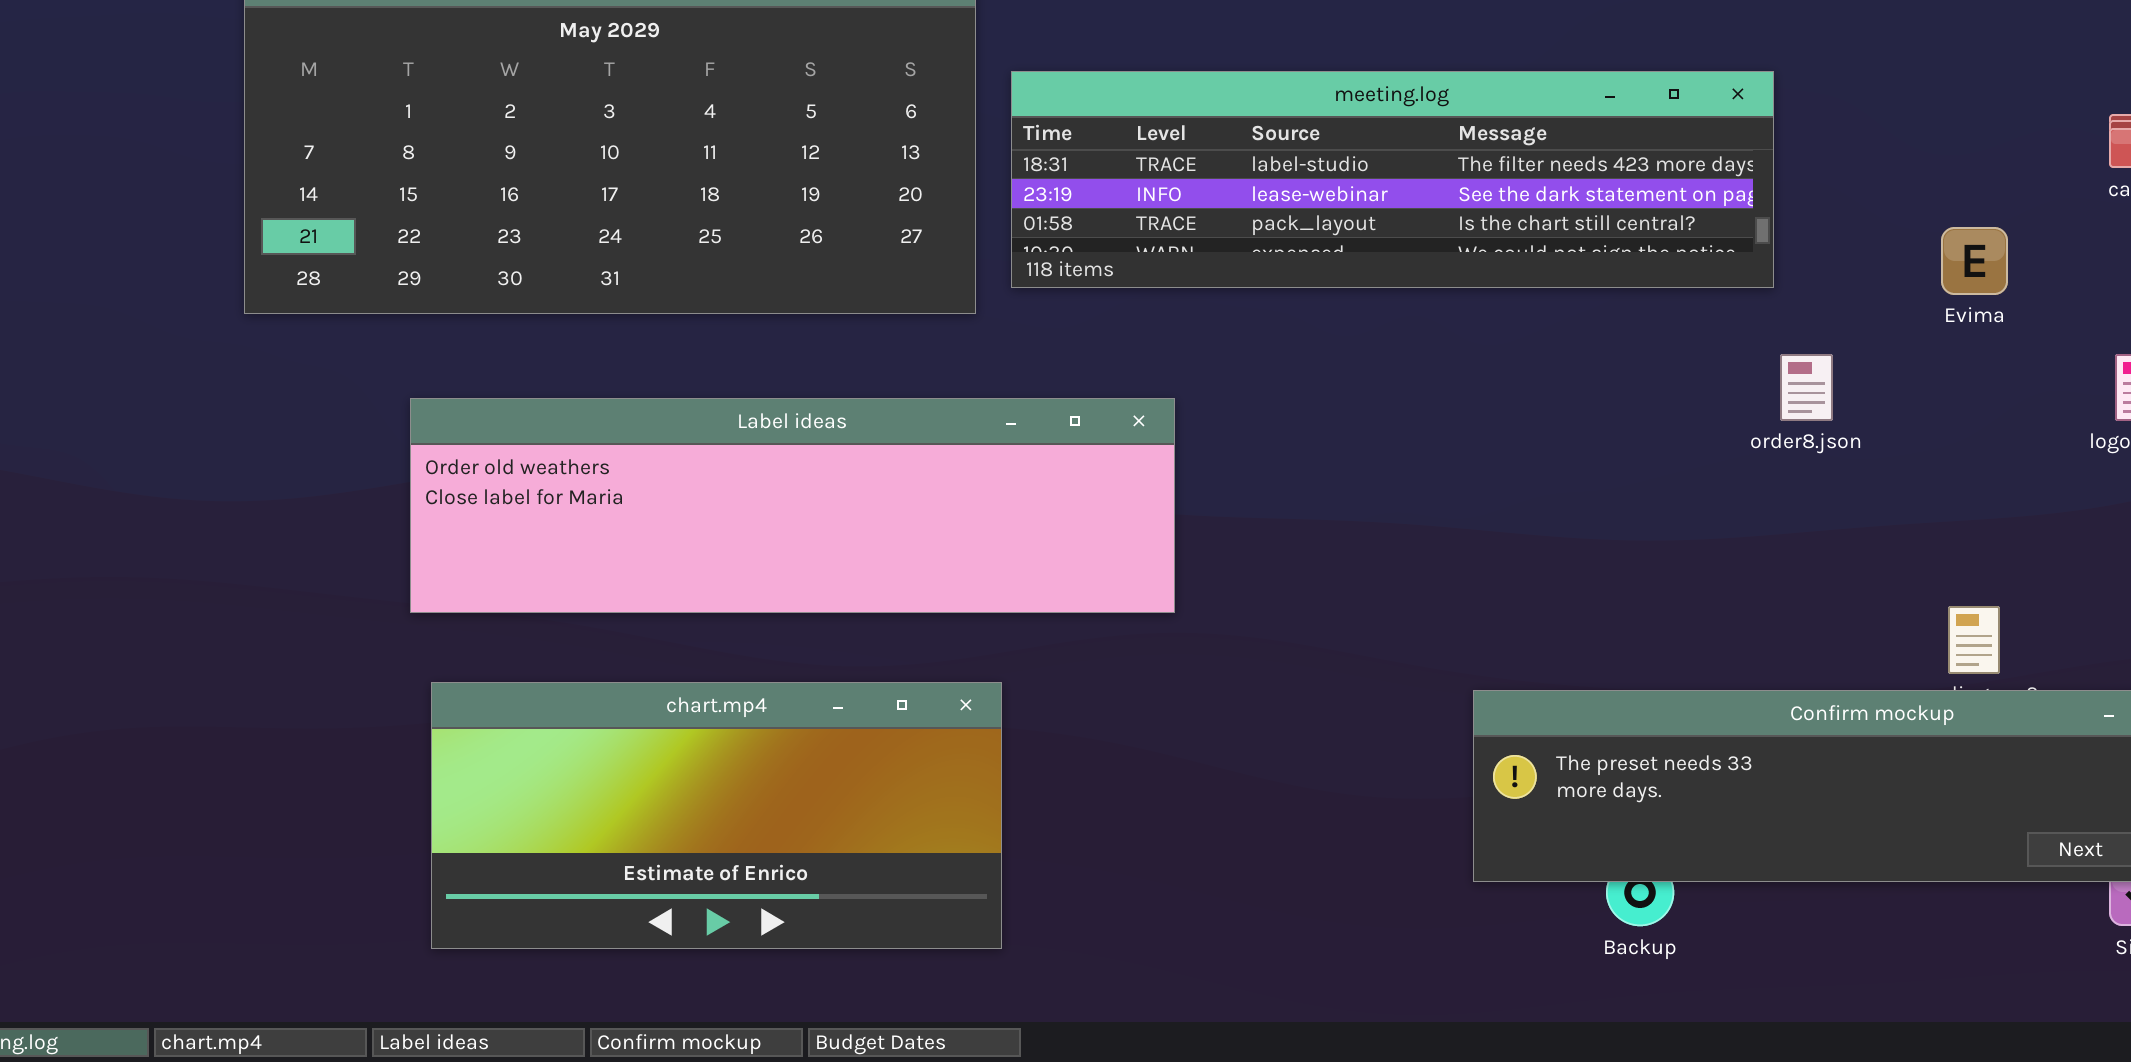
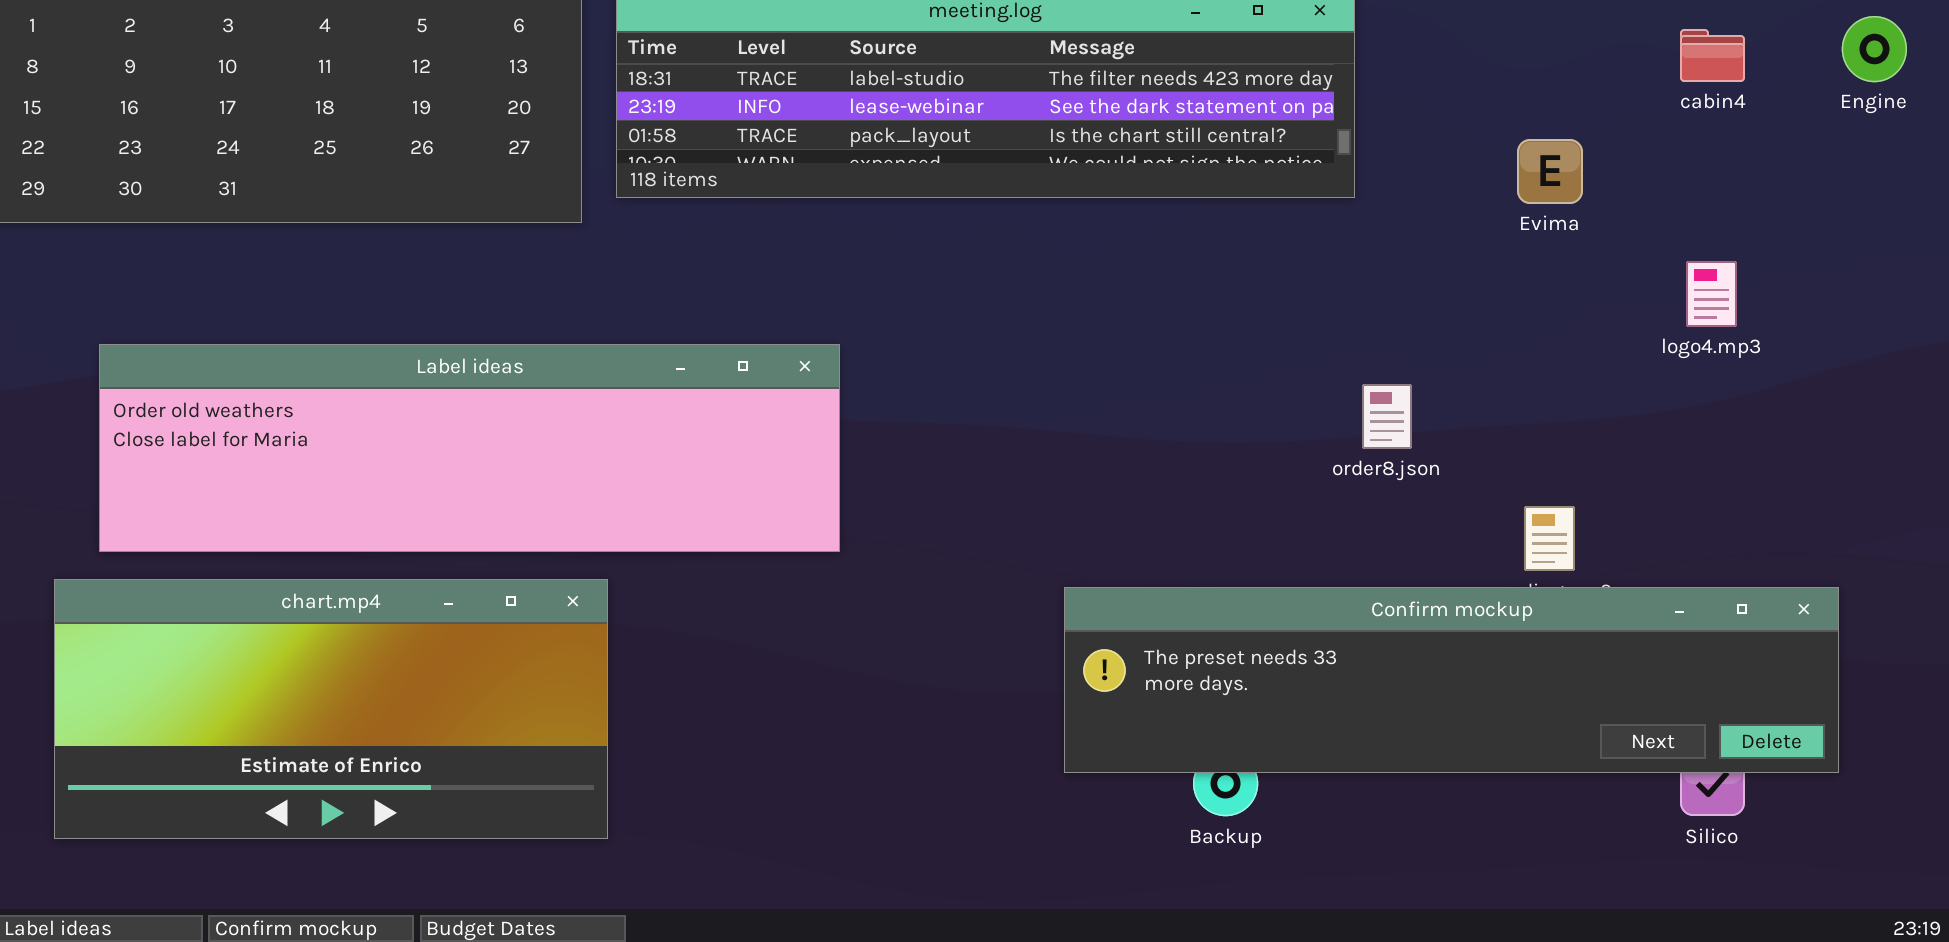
order8.json: [1780,354,1833,421] -> [1362,384,1412,449], moved
Label ideas: [410,398,1175,613] -> [99,344,840,552], moved

